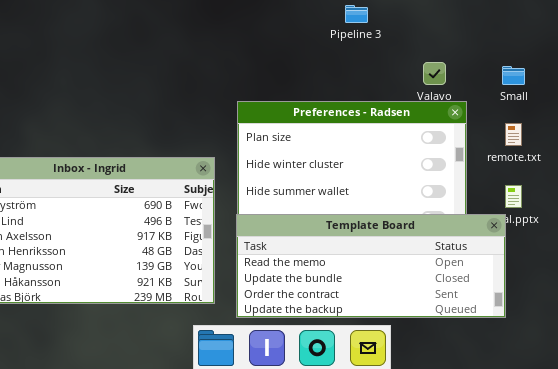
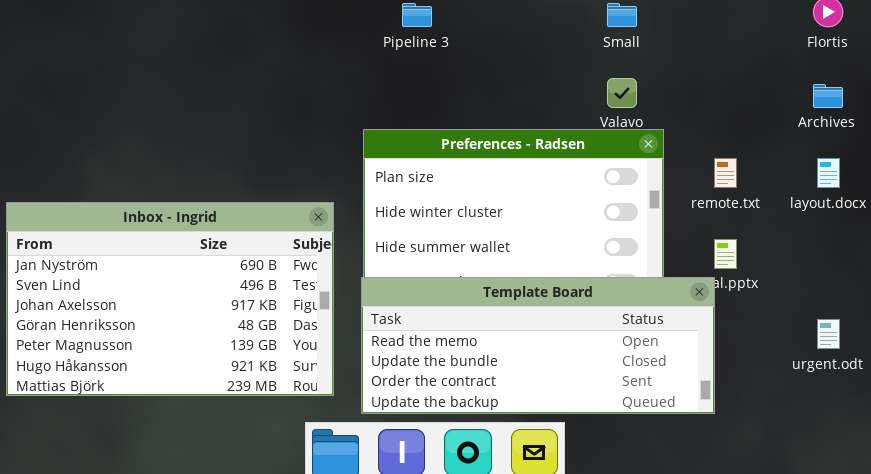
Pipeline 3: [345,5,368,23] -> [402,3,432,27], moved
Small: [502,66,525,85] -> [607,3,637,27], moved

